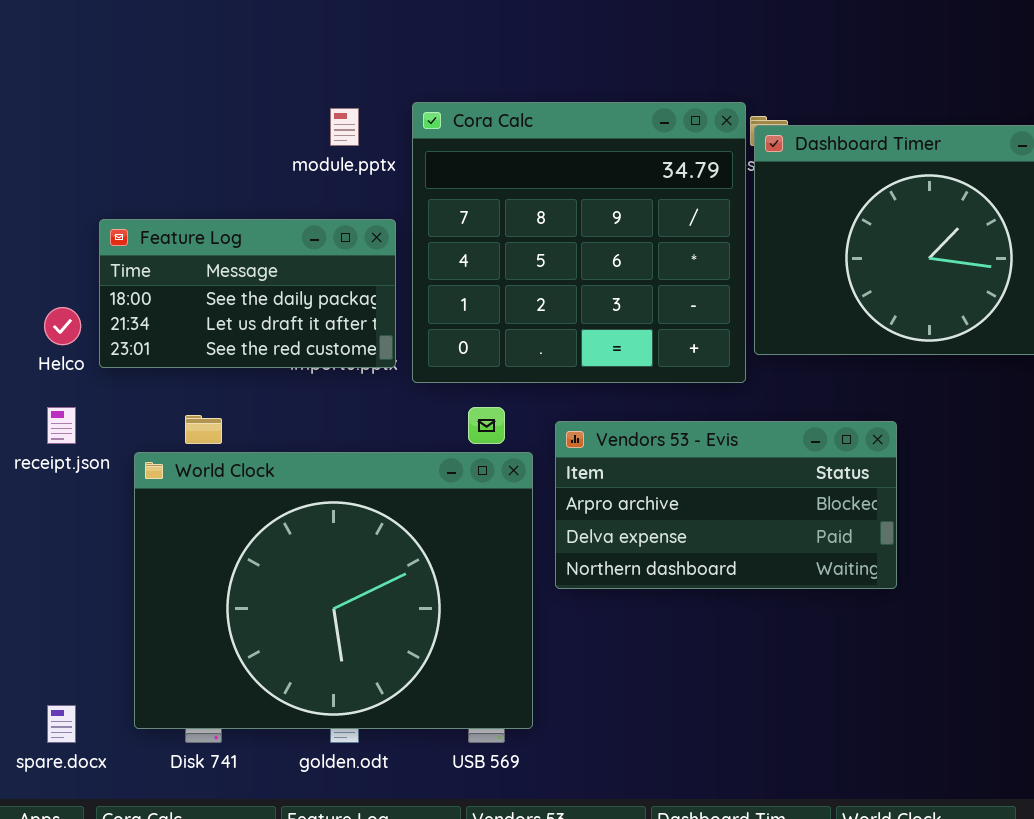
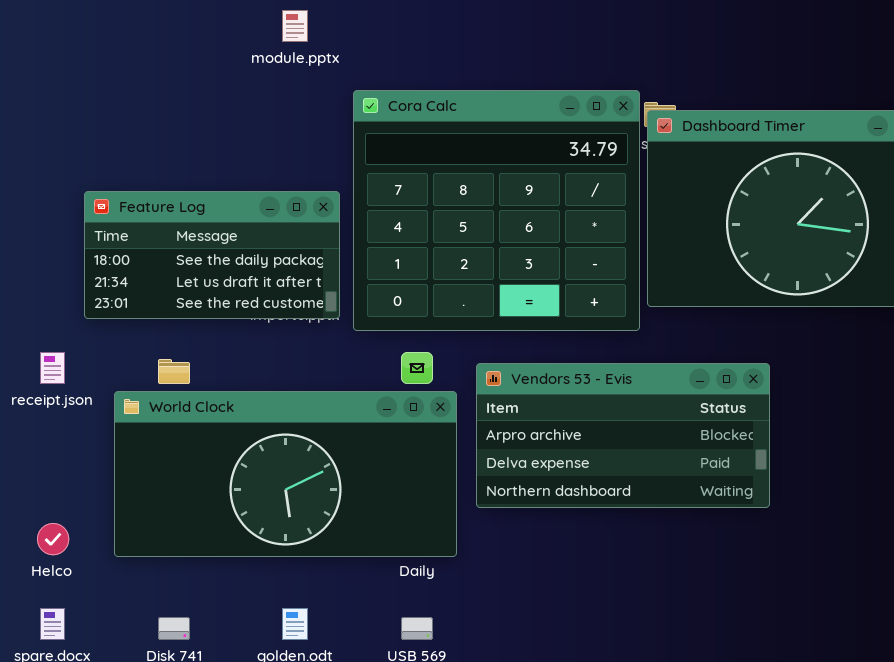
module.pptx: [330,108,359,146] -> [282,10,308,42], moved
Helco: [44,307,81,345] -> [37,523,69,555], moved
World Clock: [134,452,533,729] -> [114,391,457,557], resized

